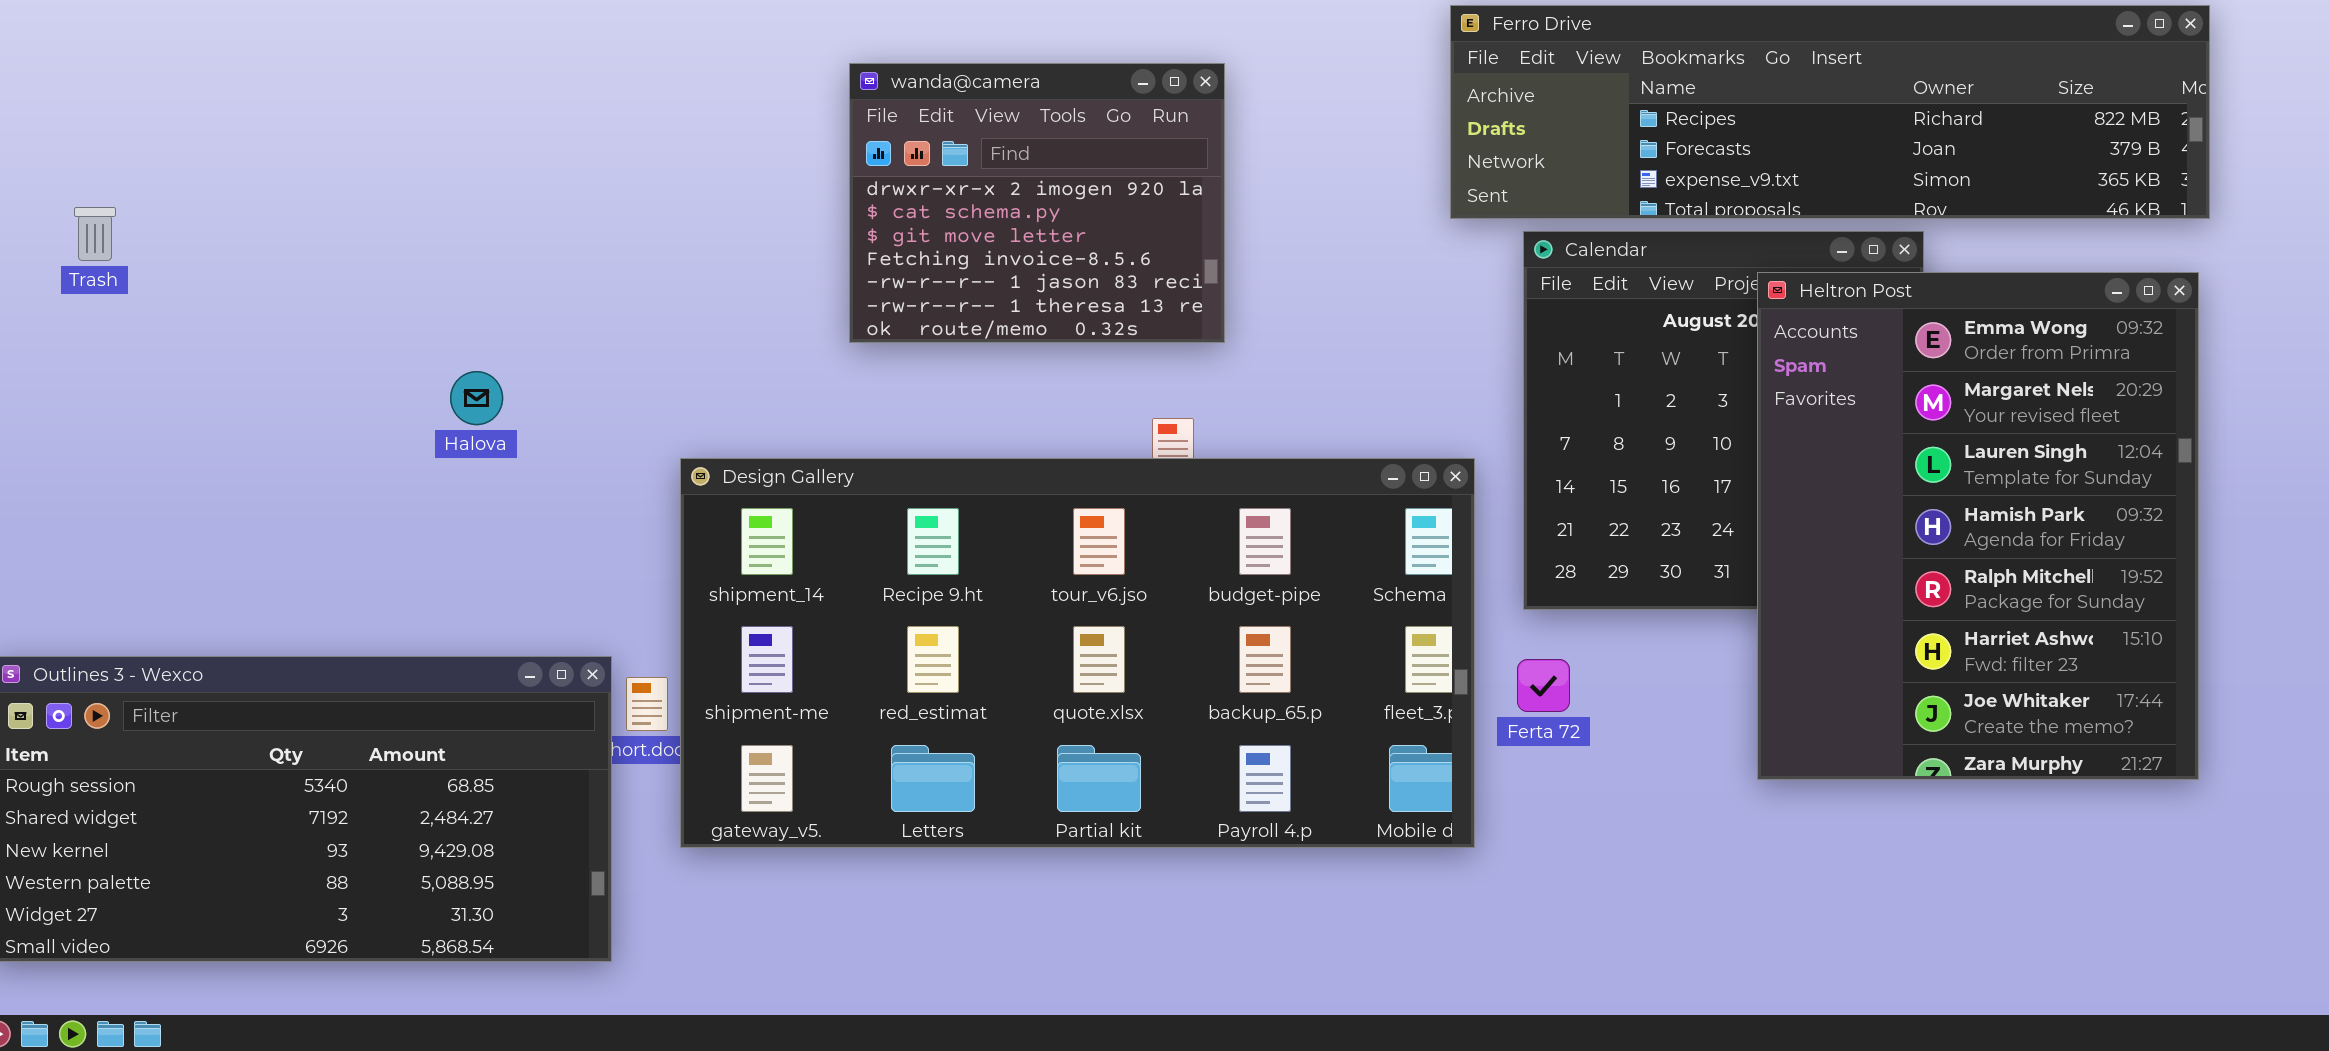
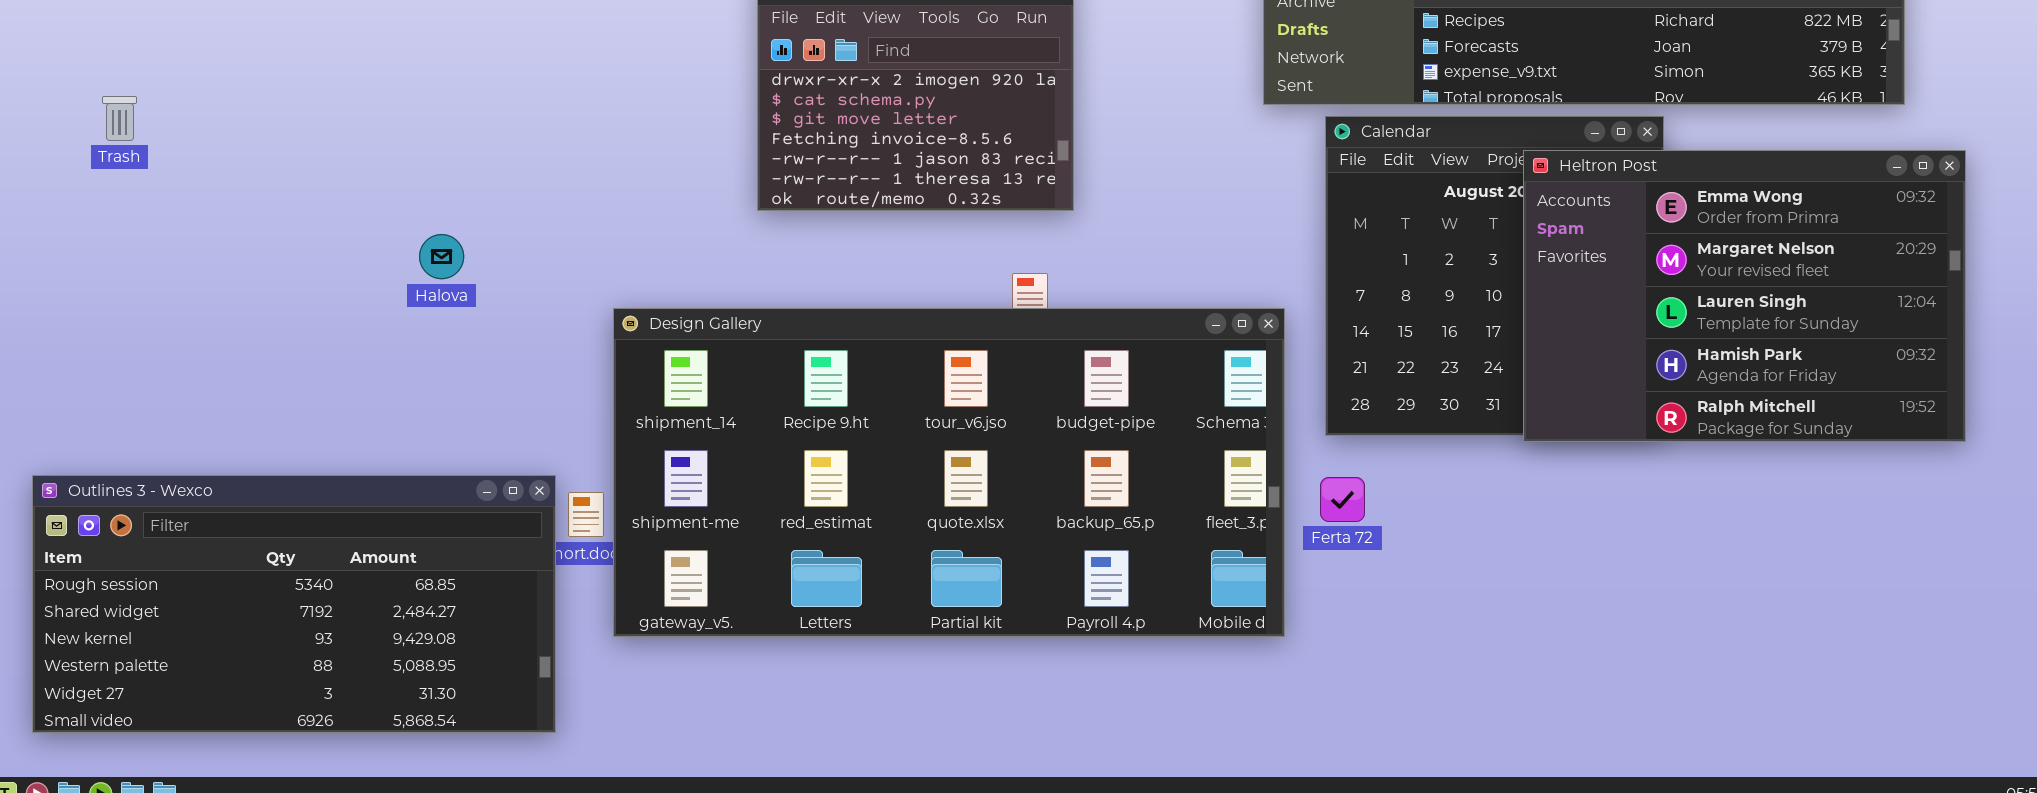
Heltron Post: [1757,272,2199,780] -> [1523,150,1966,442], resized

